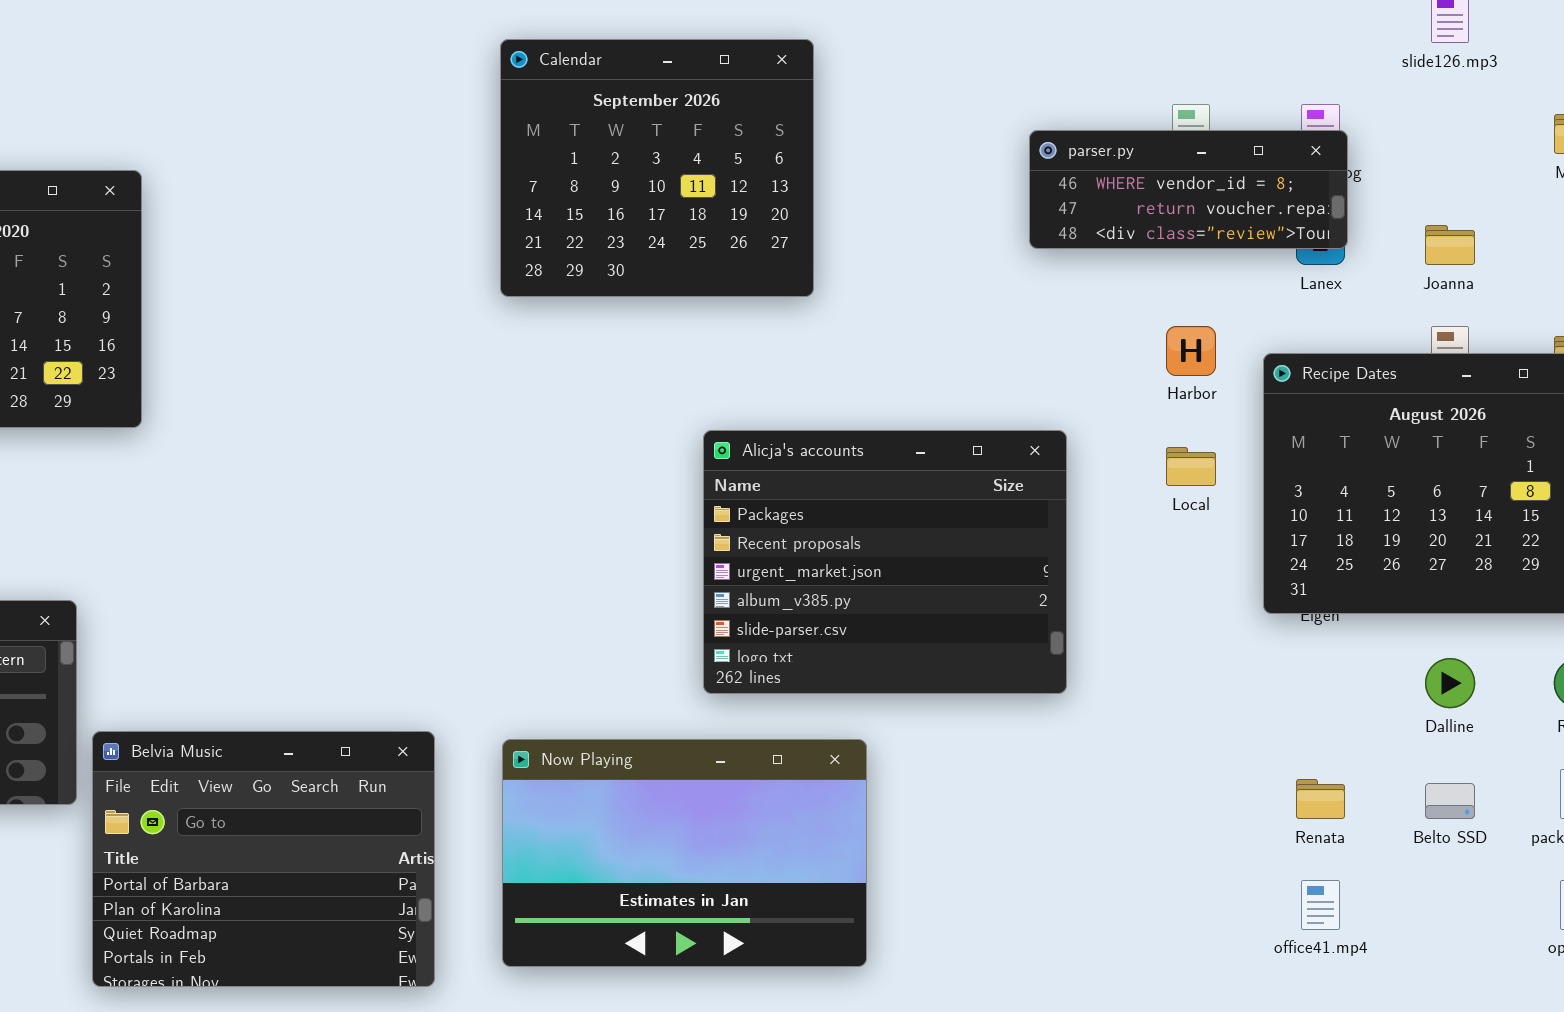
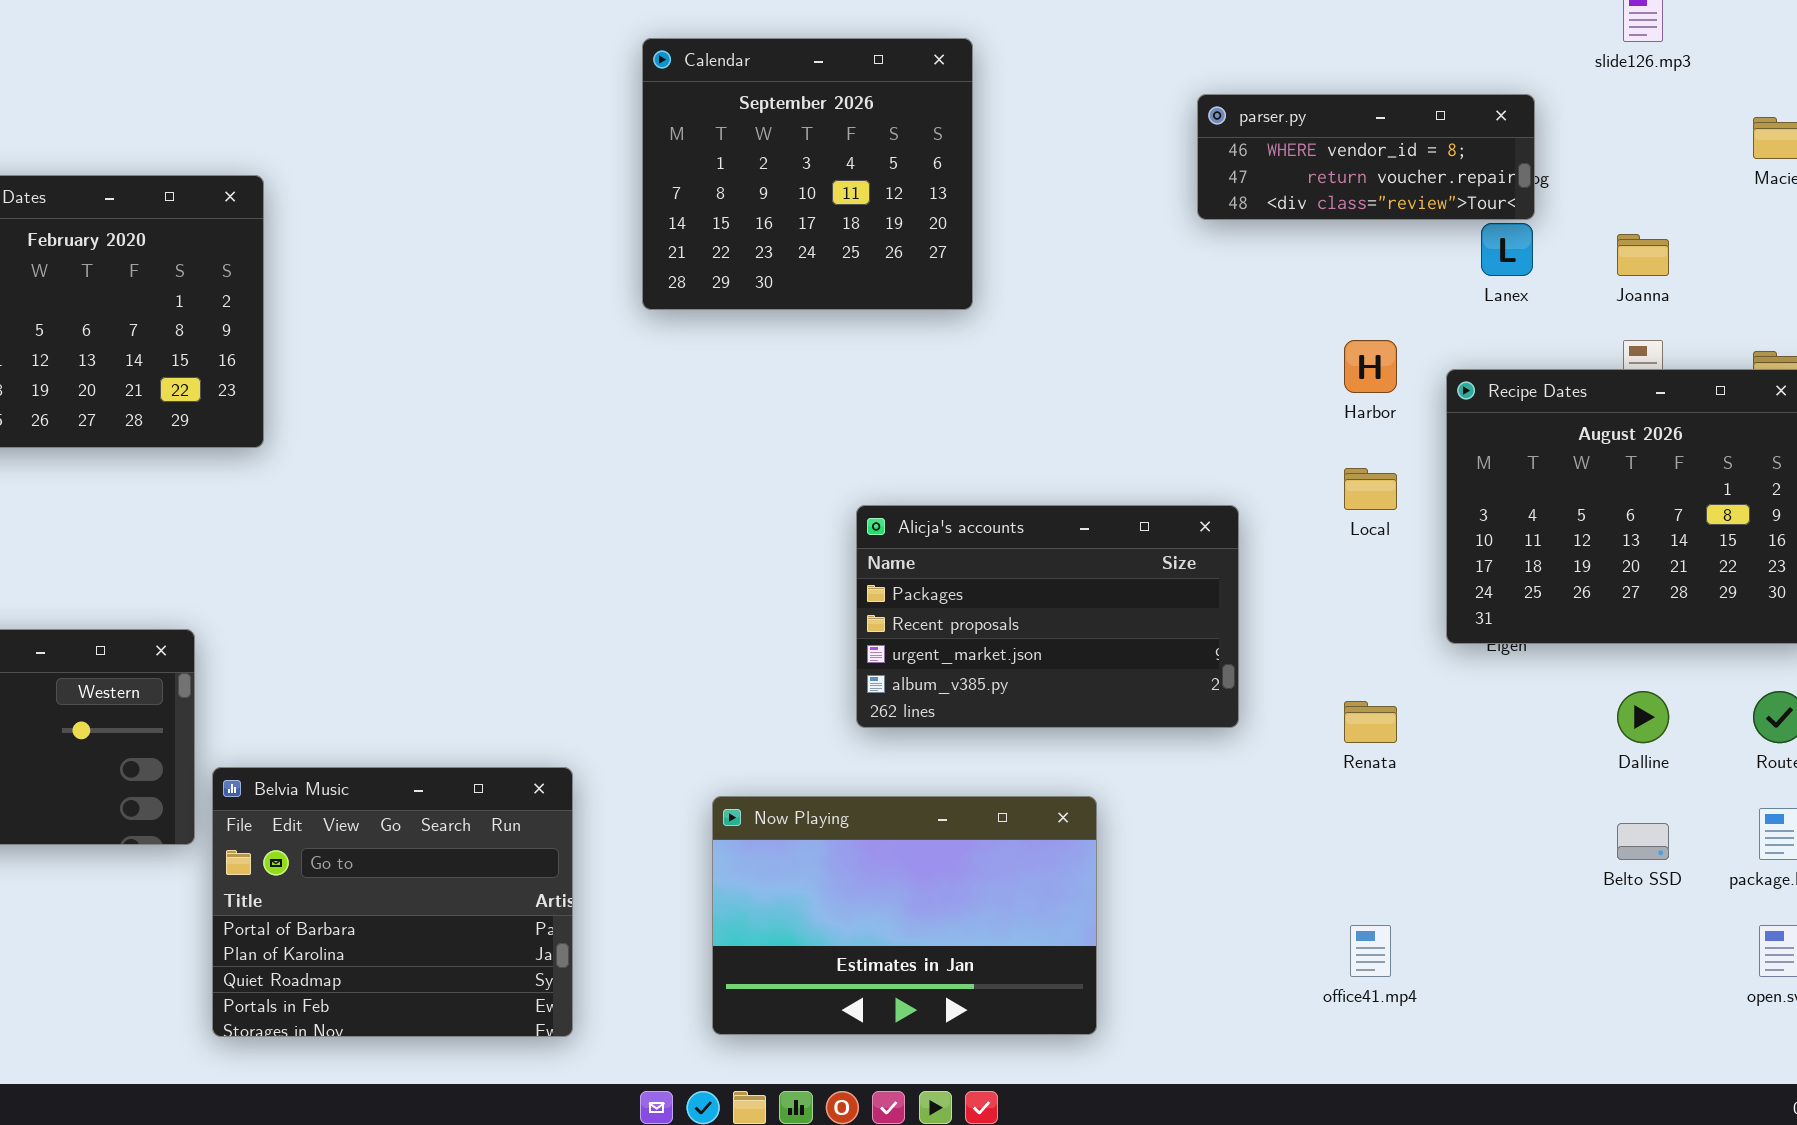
parser.py: [1029,130,1348,249] -> [1197,94,1535,220], moved
Alicja's accounts: [703,430,1067,694] -> [856,505,1239,728], resized
Now Playing: [502,739,867,967] -> [712,796,1097,1035], moved
Renata: [1296,779,1345,819] -> [1344,701,1397,743], moved
office41.mp4: [1301,880,1340,930] -> [1350,925,1391,977], moved

